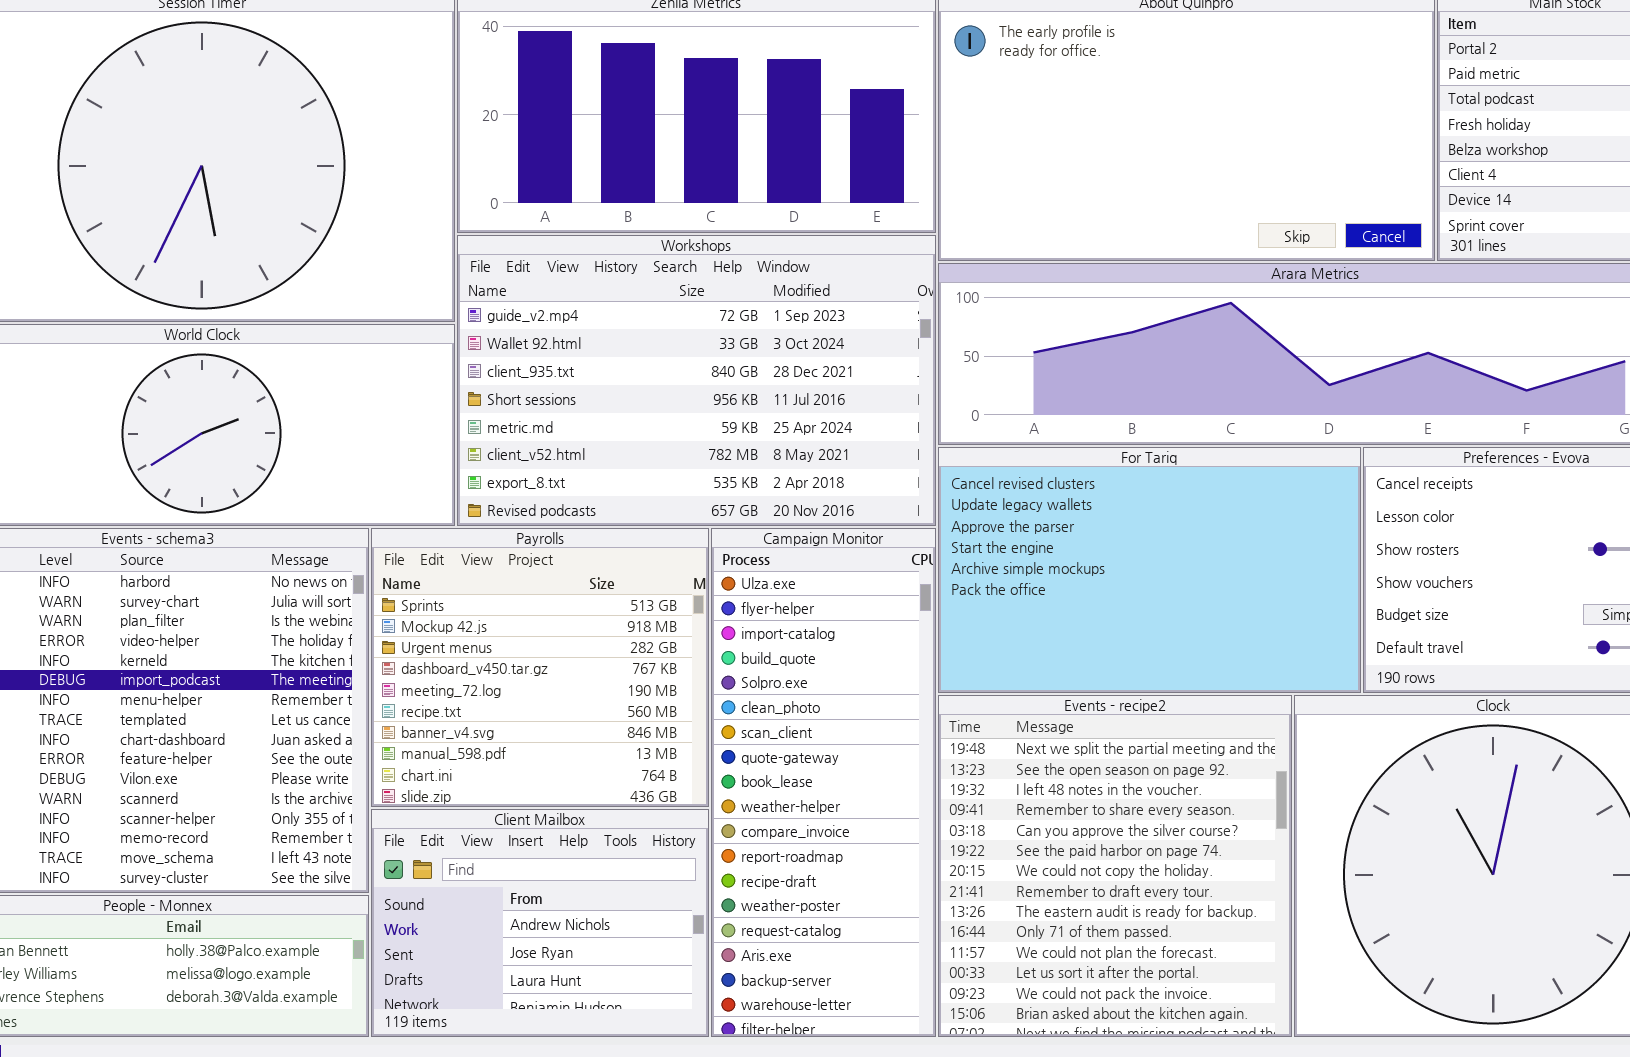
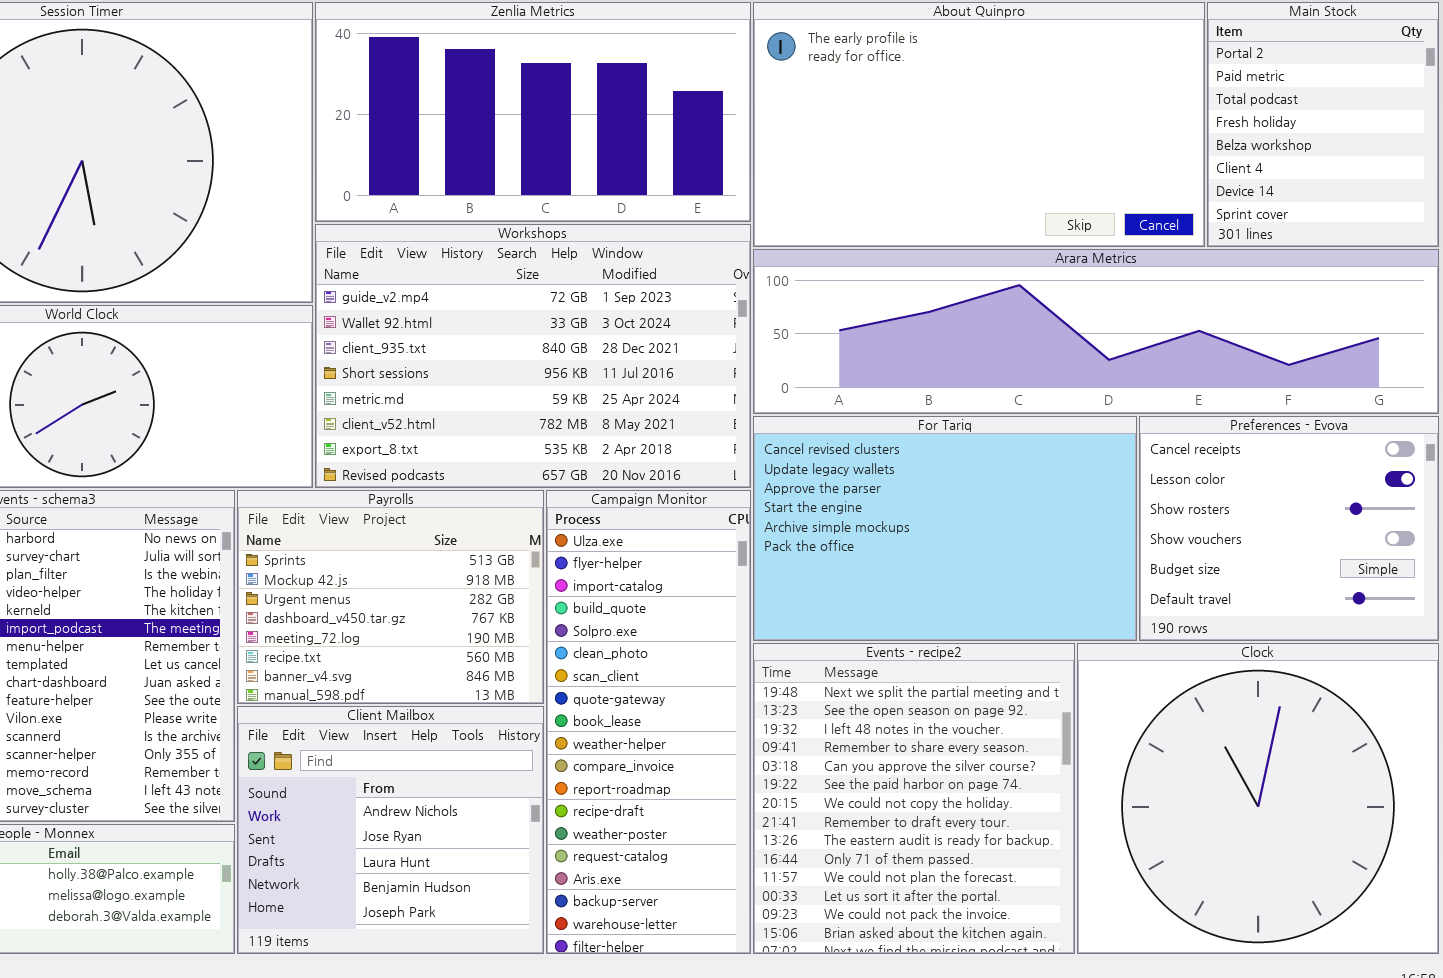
Payrolls: [371,528,709,807] -> [237,490,544,704], resized
Client Mailbox: [371,809,709,1037] -> [237,706,544,954], resized

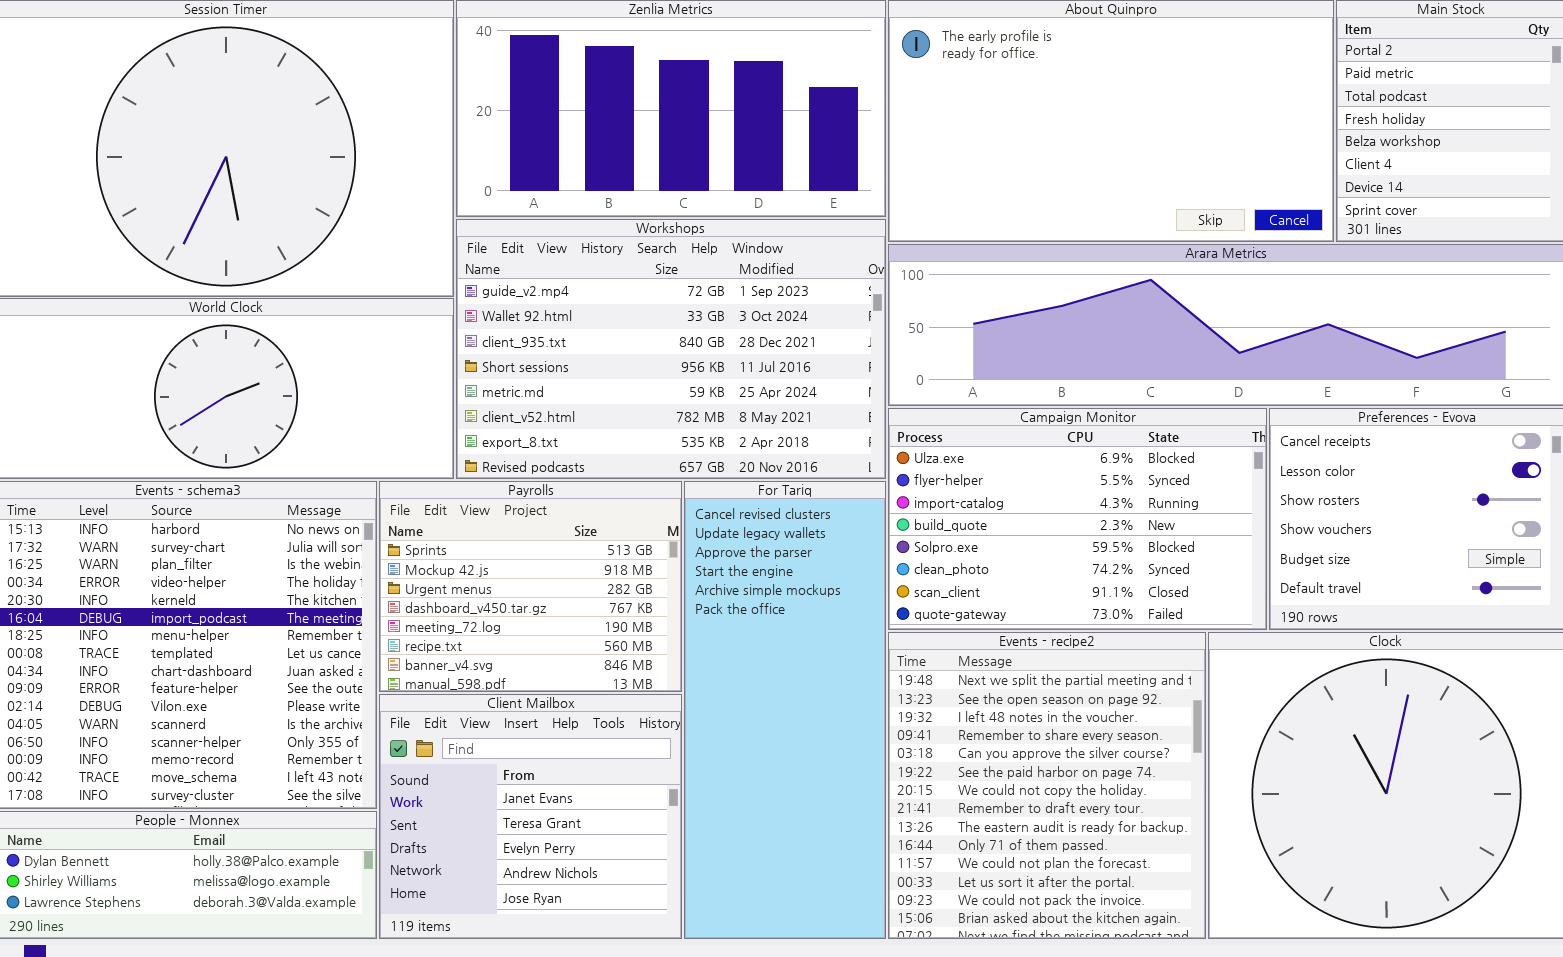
For Tariq: [753,416,1137,641] -> [684,481,886,939], moved, resized
Campaign Monitor: [546,490,751,954] -> [888,408,1267,630], moved, resized
Client Mailbox: [237,706,544,954] -> [379,694,682,939], scrolled up 3 rows

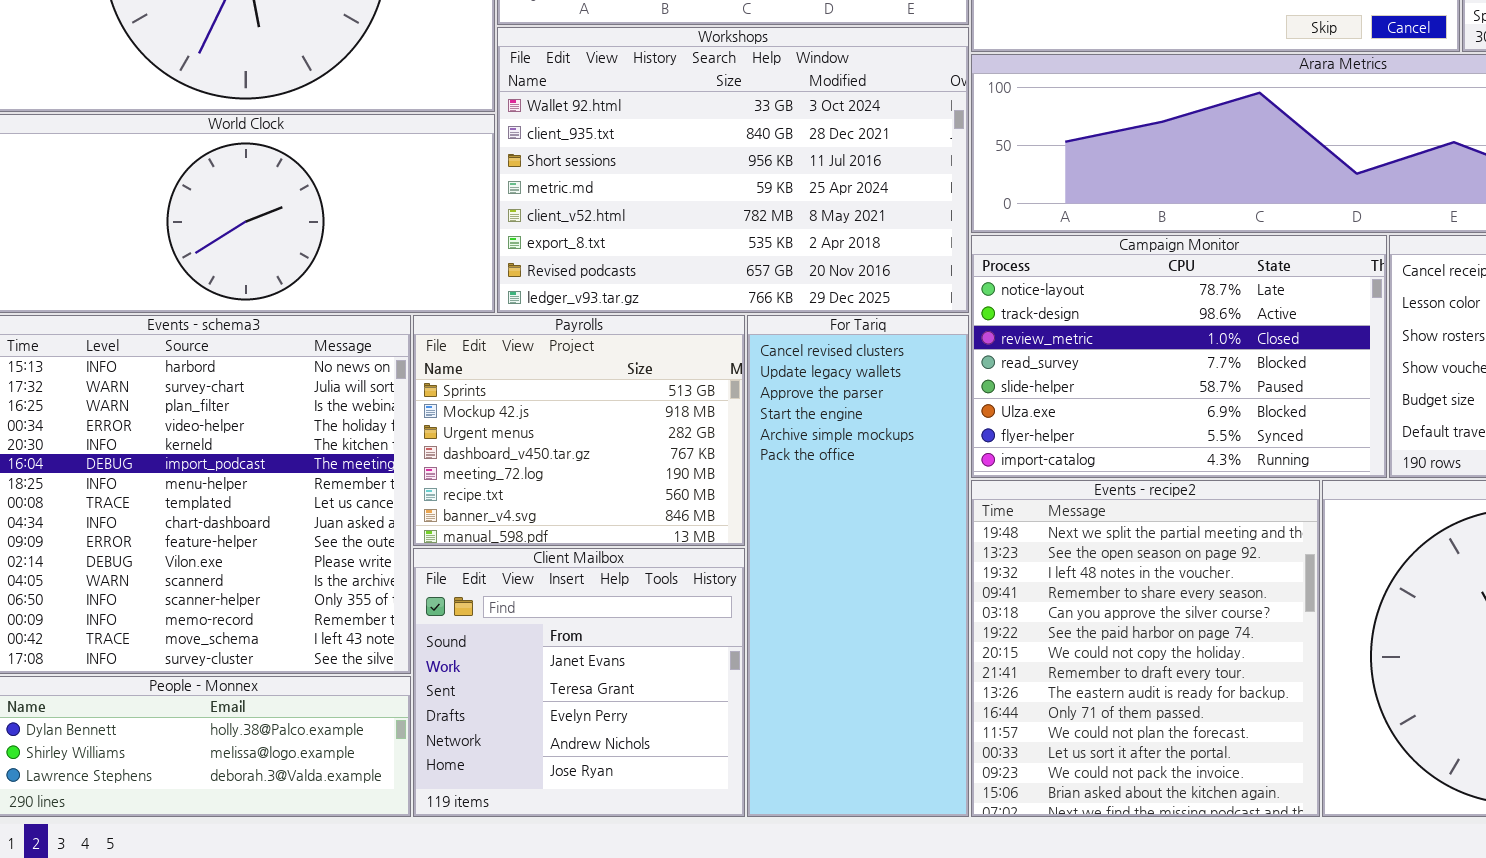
Workshops: [456,219,886,479] -> [497,27,969,313], scrolled down 1 row
Campaign Monitor: [888,408,1267,630] -> [971,235,1387,478], scrolled up 5 rows

